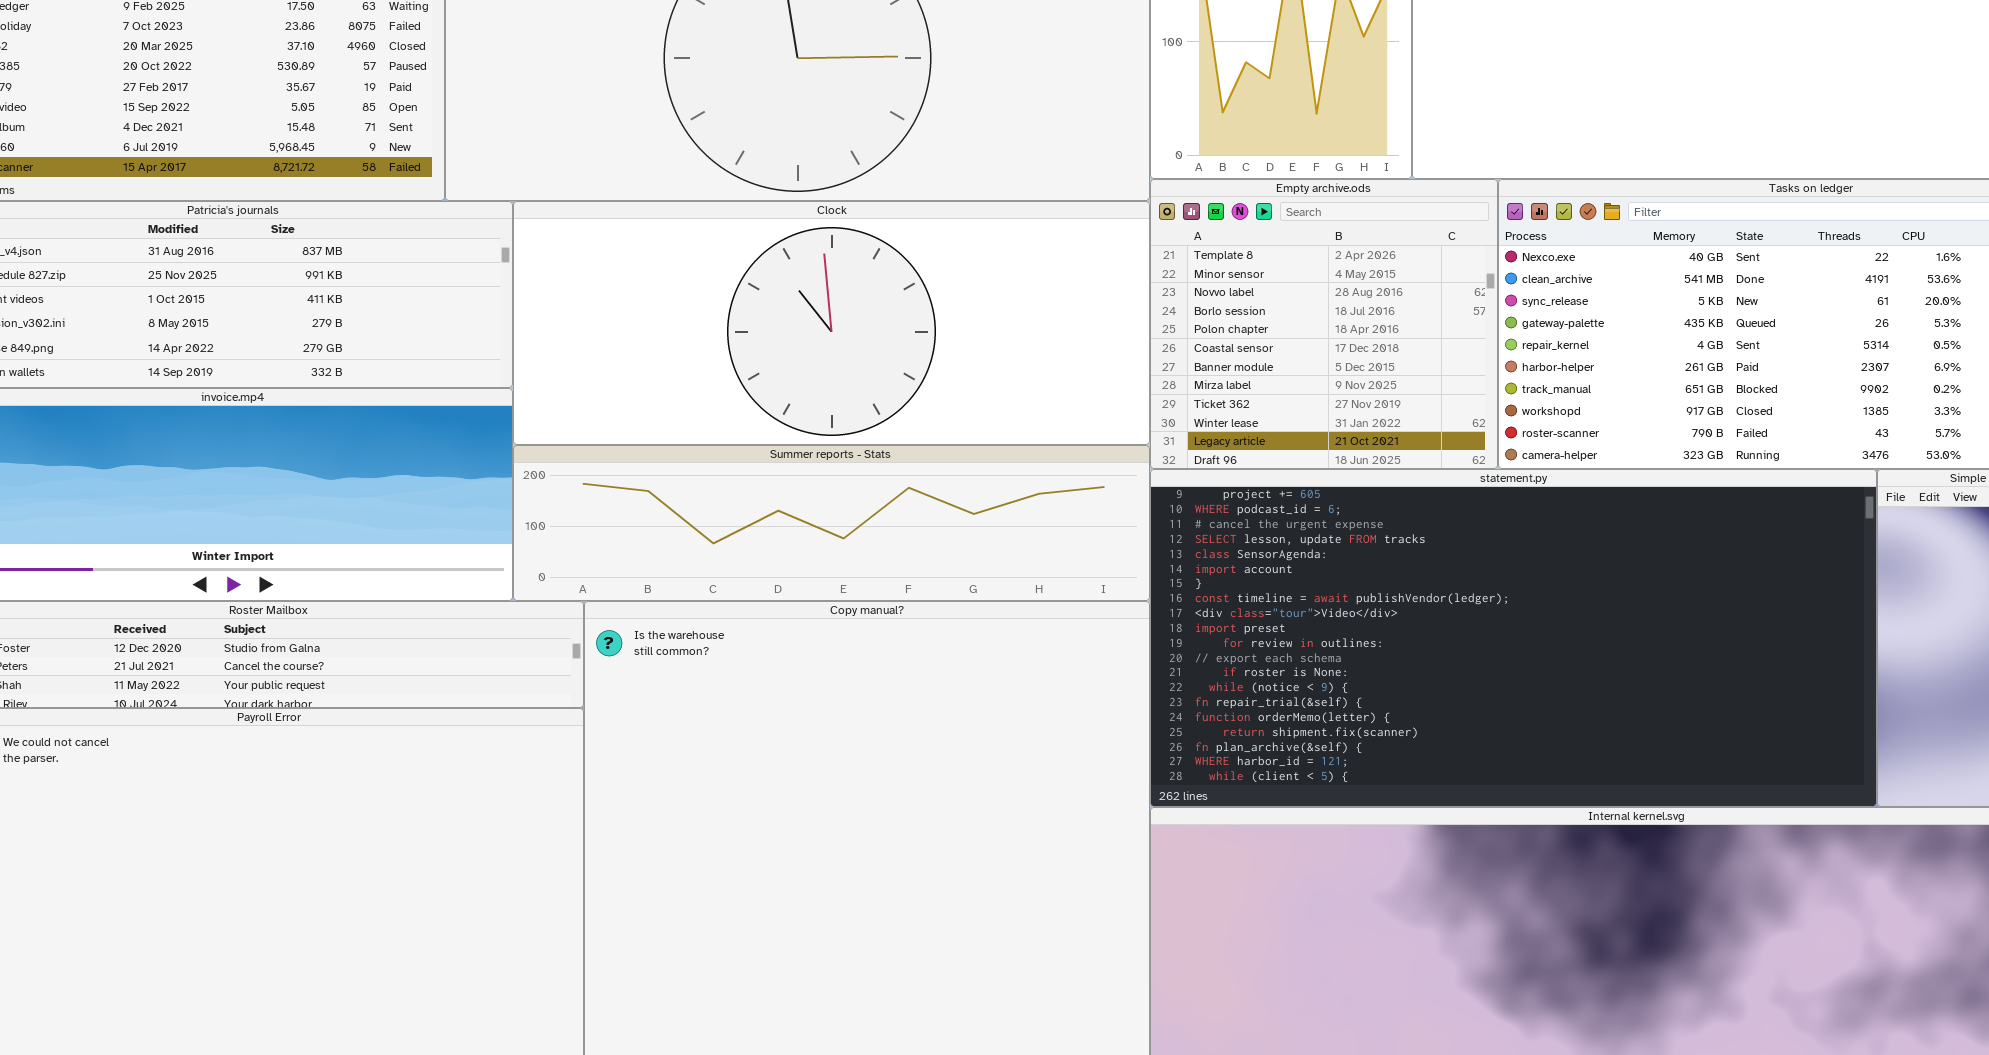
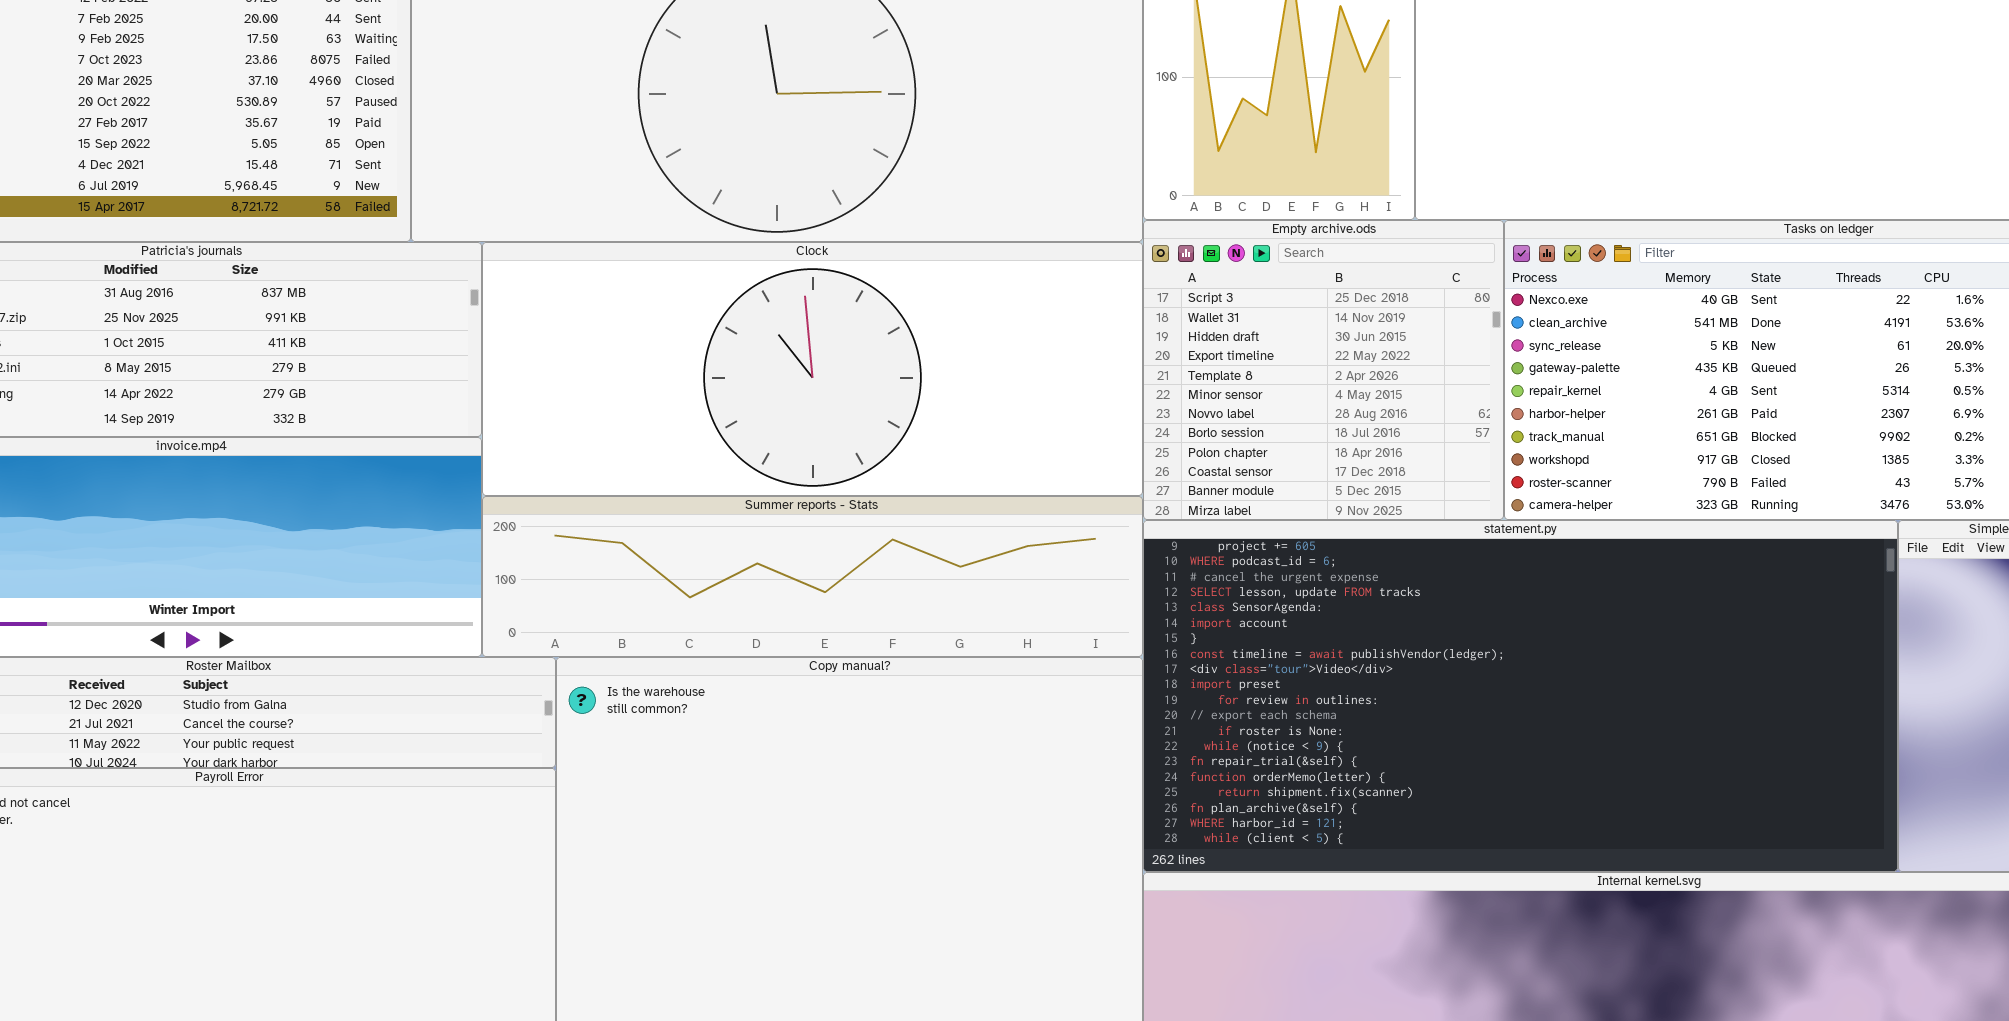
Empty archive.ods: [1150,179,1498,469] -> [1143,220,1504,520], scrolled up 4 rows

